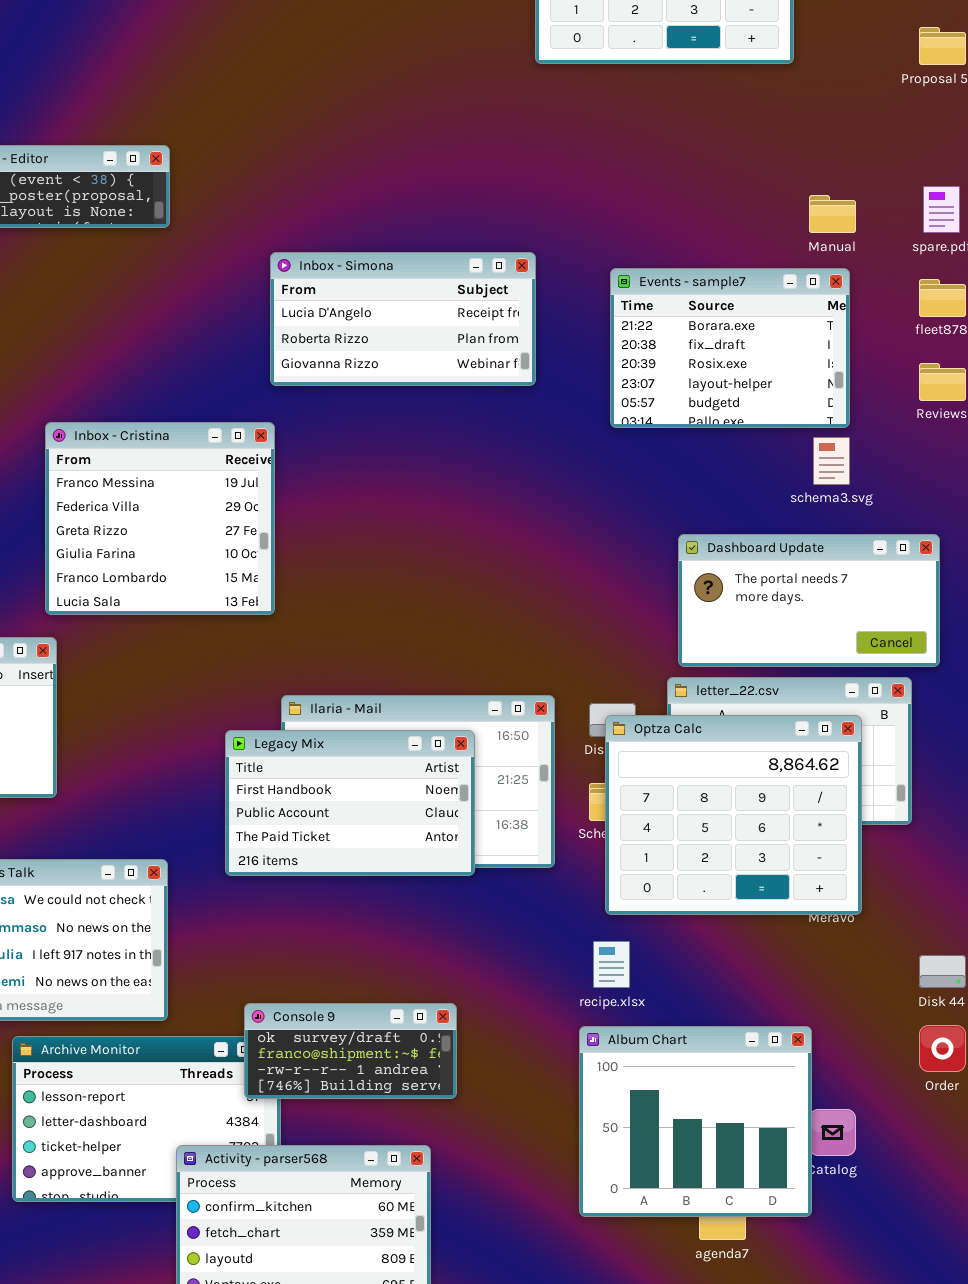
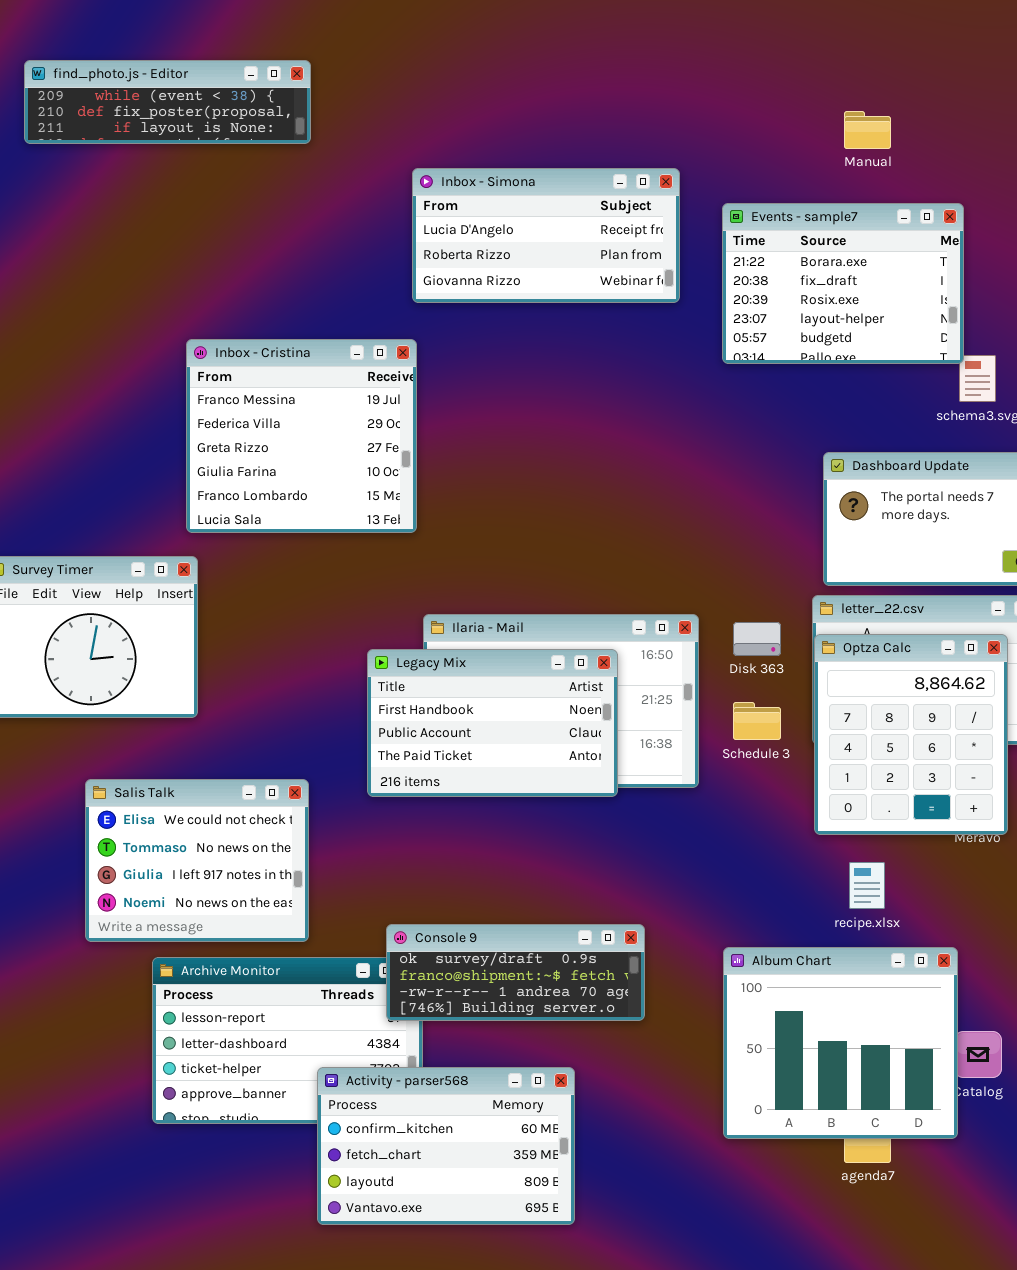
Manual: [809,195,856,233] -> [844,111,891,149], moved
Events - sample7: [610,268,850,428] -> [722,203,964,364], moved
Optza Calc: [605,715,862,915] -> [814,634,1008,835], resized
recipe.xlsx: [593,941,630,988] -> [849,862,885,909], moved
Console 9: [244,1003,457,1099] -> [386,924,645,1021], resized

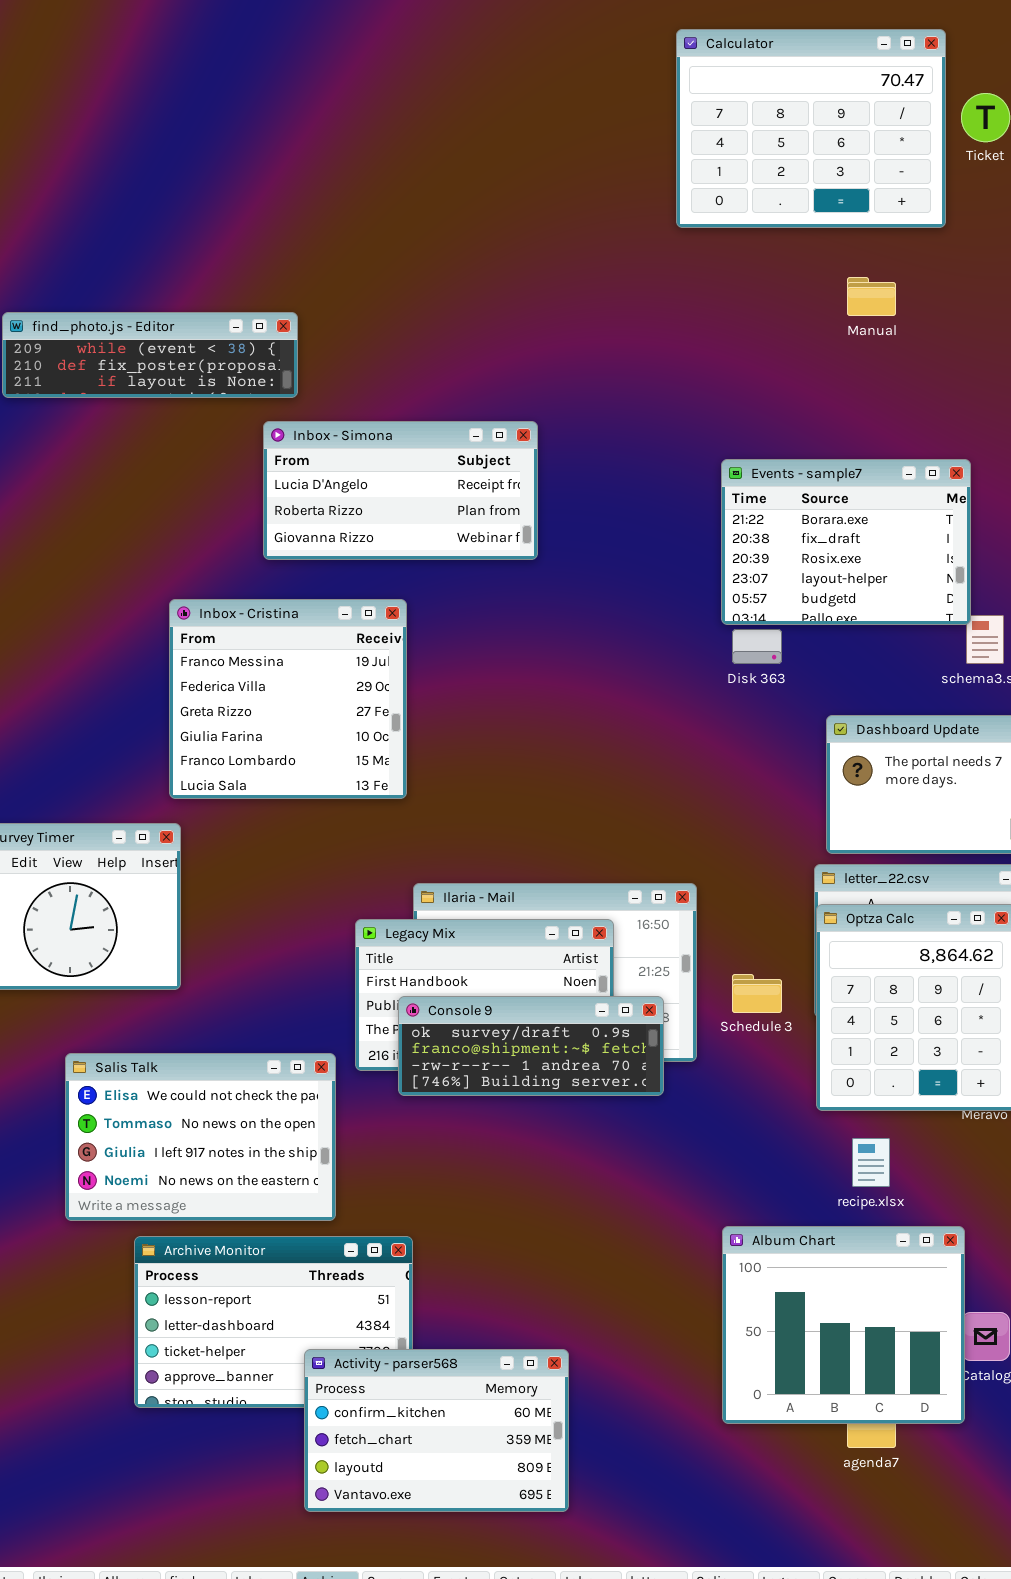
Manual: [844,111,891,149] -> [847,277,896,316], moved
Inbox - Simona: [412,168,680,303] -> [263,421,538,560], moved
Disk 363: [733,622,781,656] -> [732,629,782,664], moved
Salis Talk: [85,779,309,942] -> [65,1053,336,1221], resized
Console 9: [386,924,645,1021] -> [398,996,664,1096], moved

